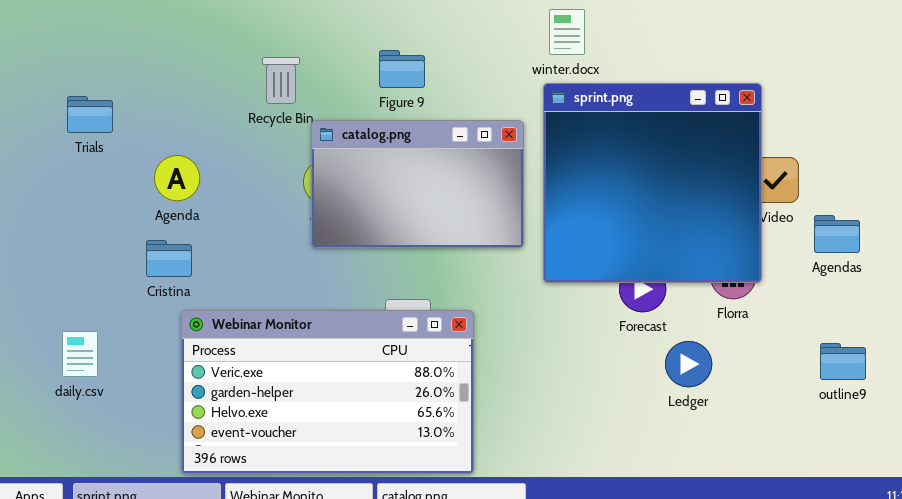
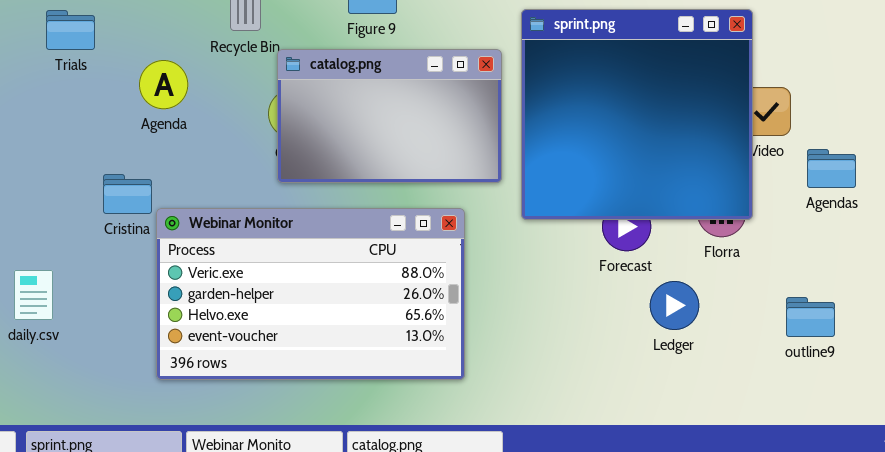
Trials: [67,96,113,133] -> [46,10,95,50], moved
Agenda: [154,155,200,201] -> [139,60,188,109], moved
Webinar Monitor: [181,310,474,474] -> [156,208,465,380], moved
outline9: [820,343,866,380] -> [786,297,835,337], moved

